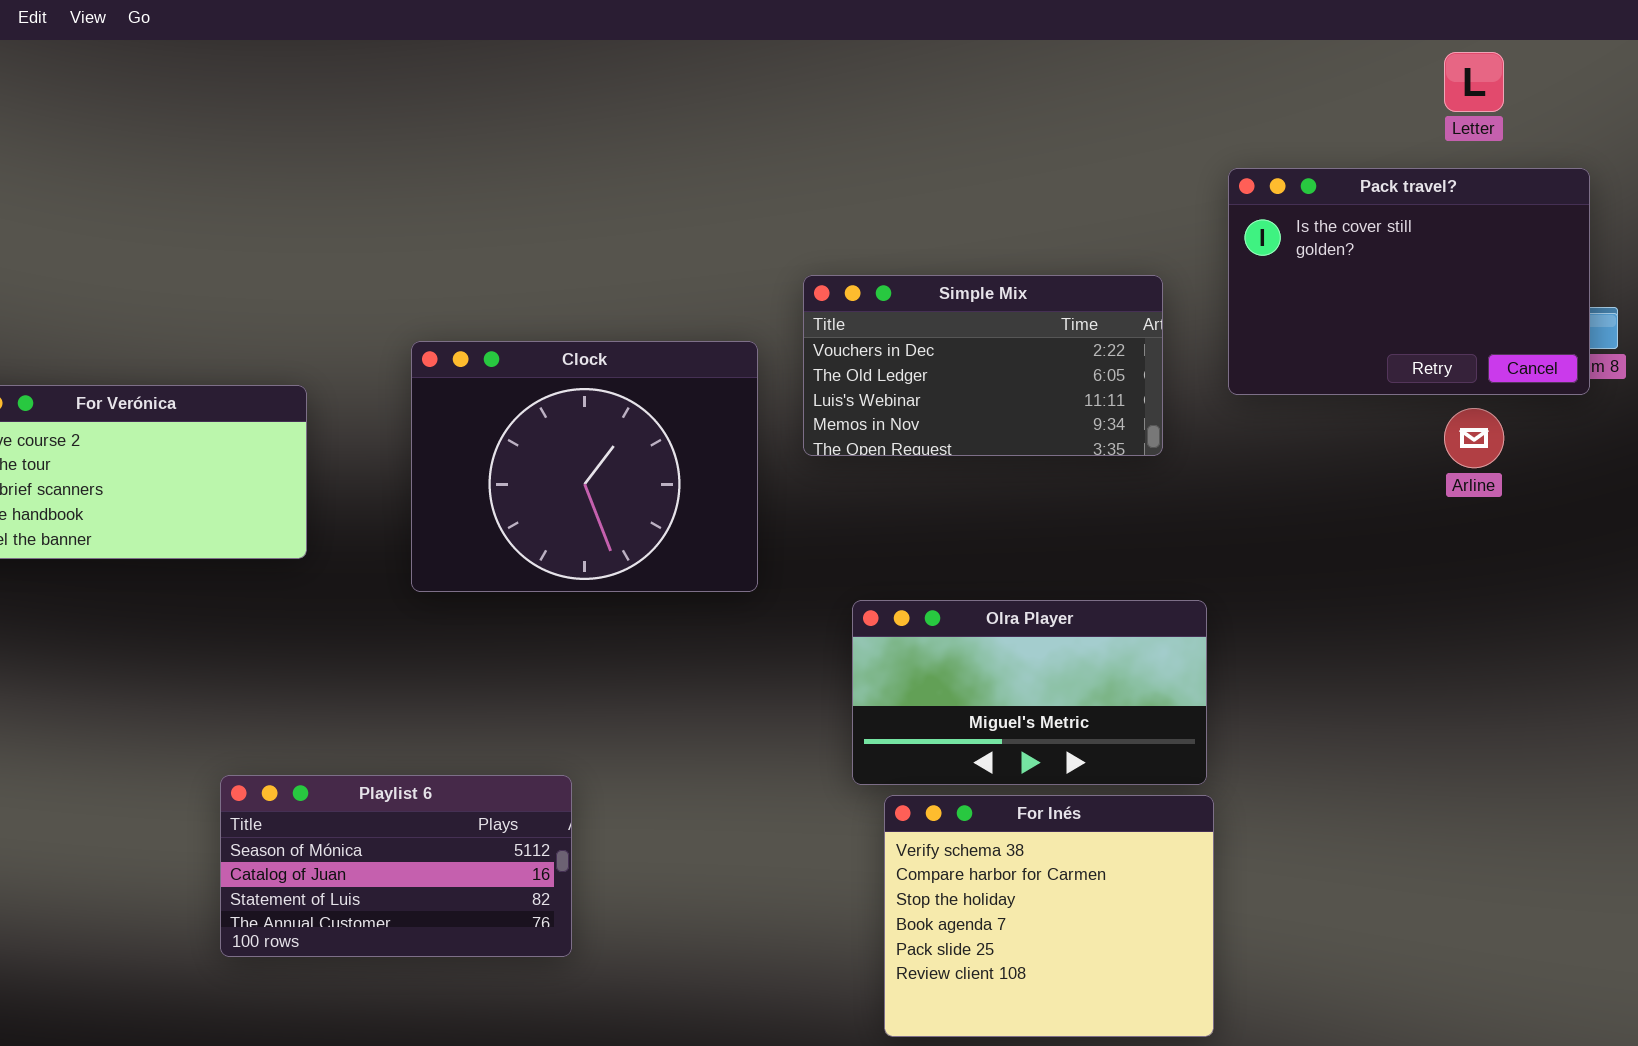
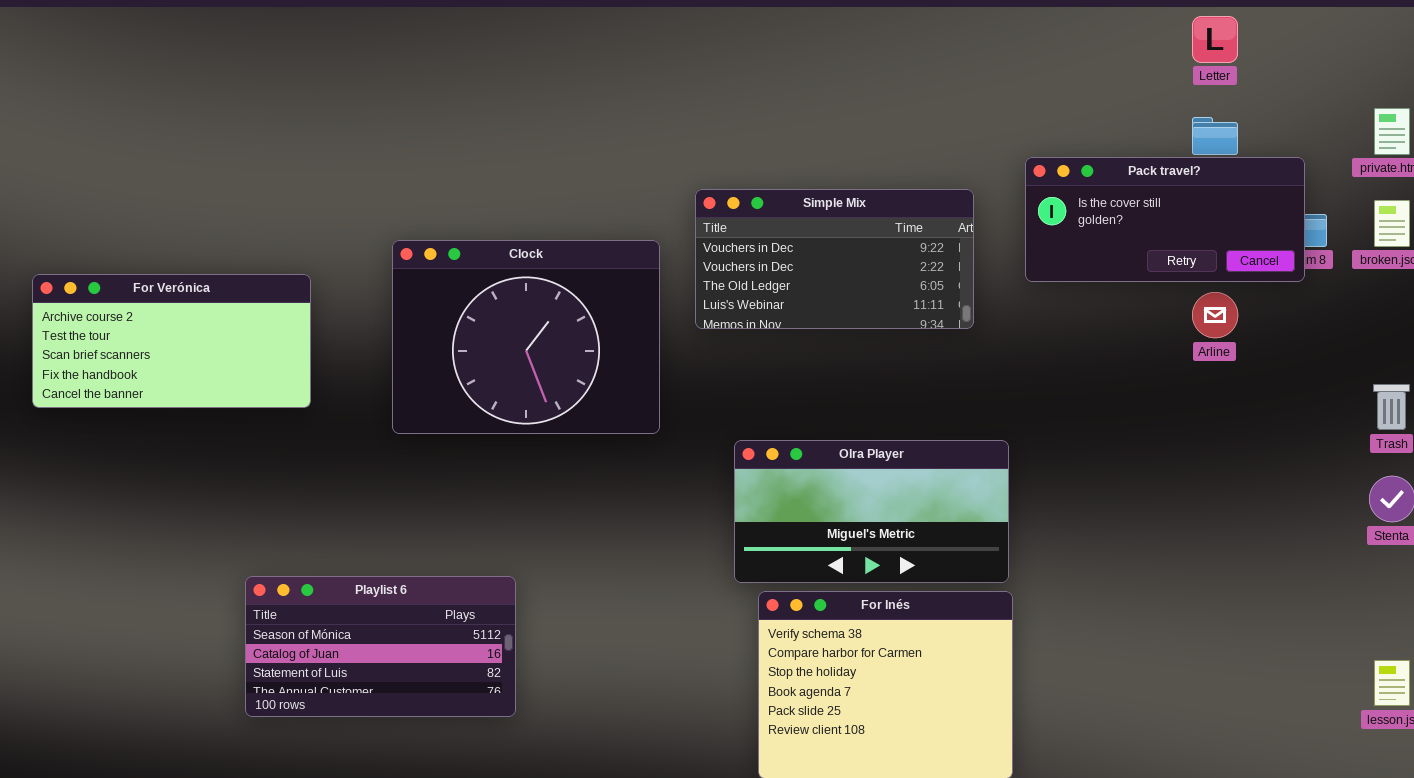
Pack travel?: [1228,168,1590,395] -> [1025,157,1305,282], resized
Simple Mix: [803,275,1163,456] -> [695,189,974,329], scrolled up 1 row

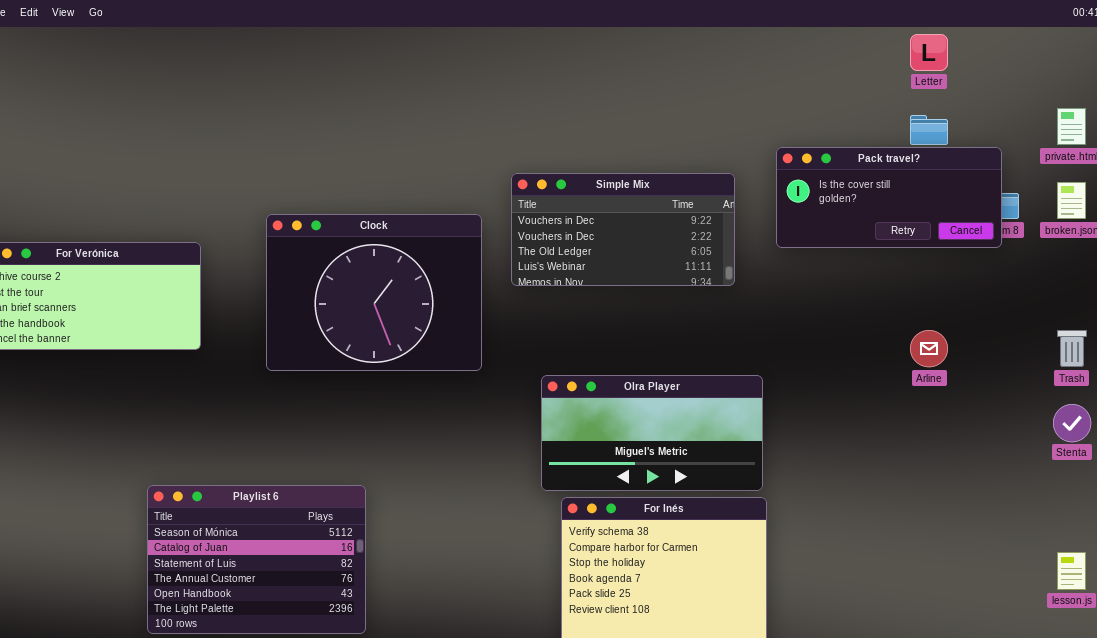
Arline: [1192,292,1238,338] -> [910,330,948,367], moved
Playlist 6: [245,576,516,717] -> [147,485,366,634], resized

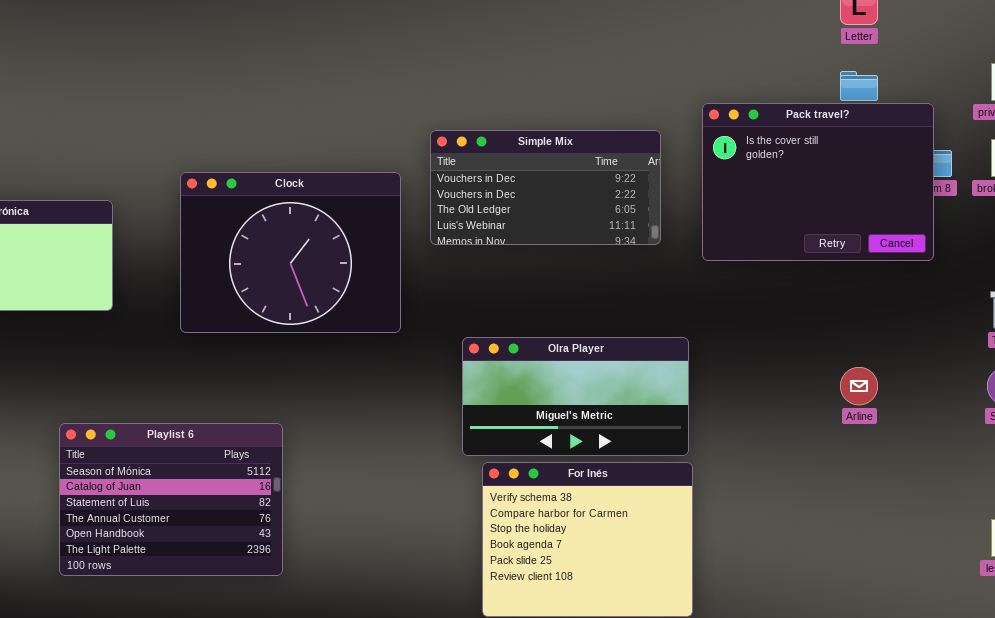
Pack travel?: [776,147,1002,248] -> [702,103,934,261], resized
Arline: [910,330,948,367] -> [840,367,878,405], moved
Playlist 6: [147,485,366,634] -> [59,423,283,576], moved

